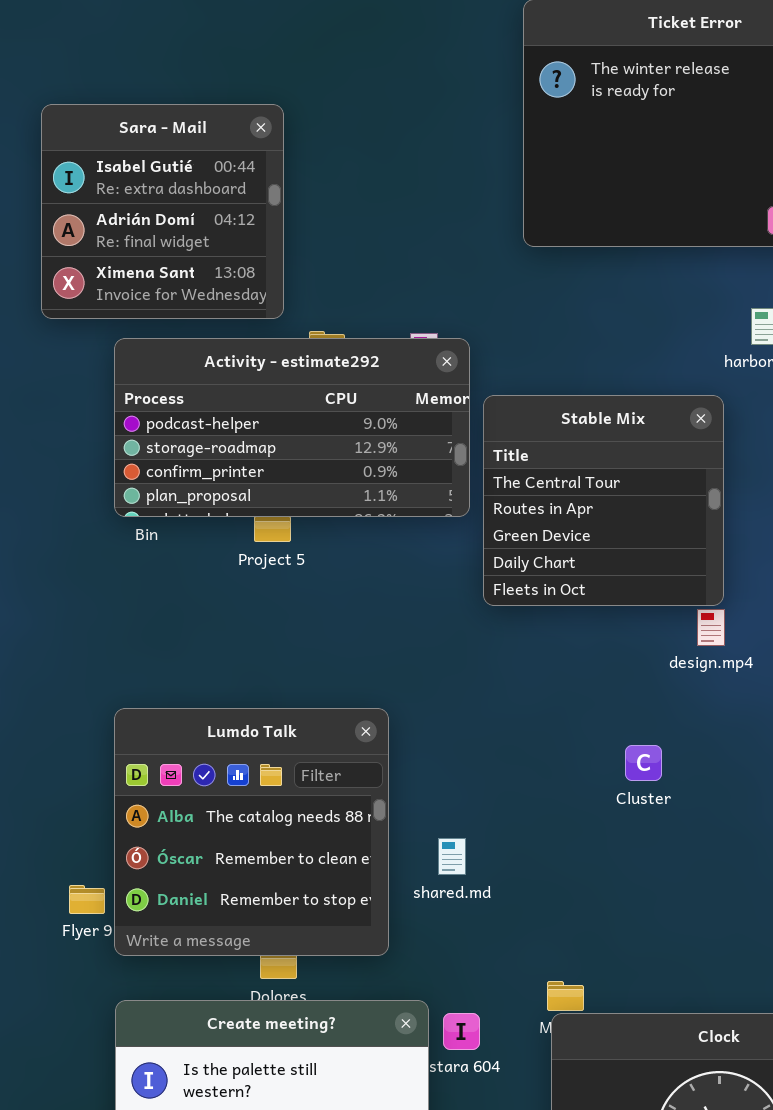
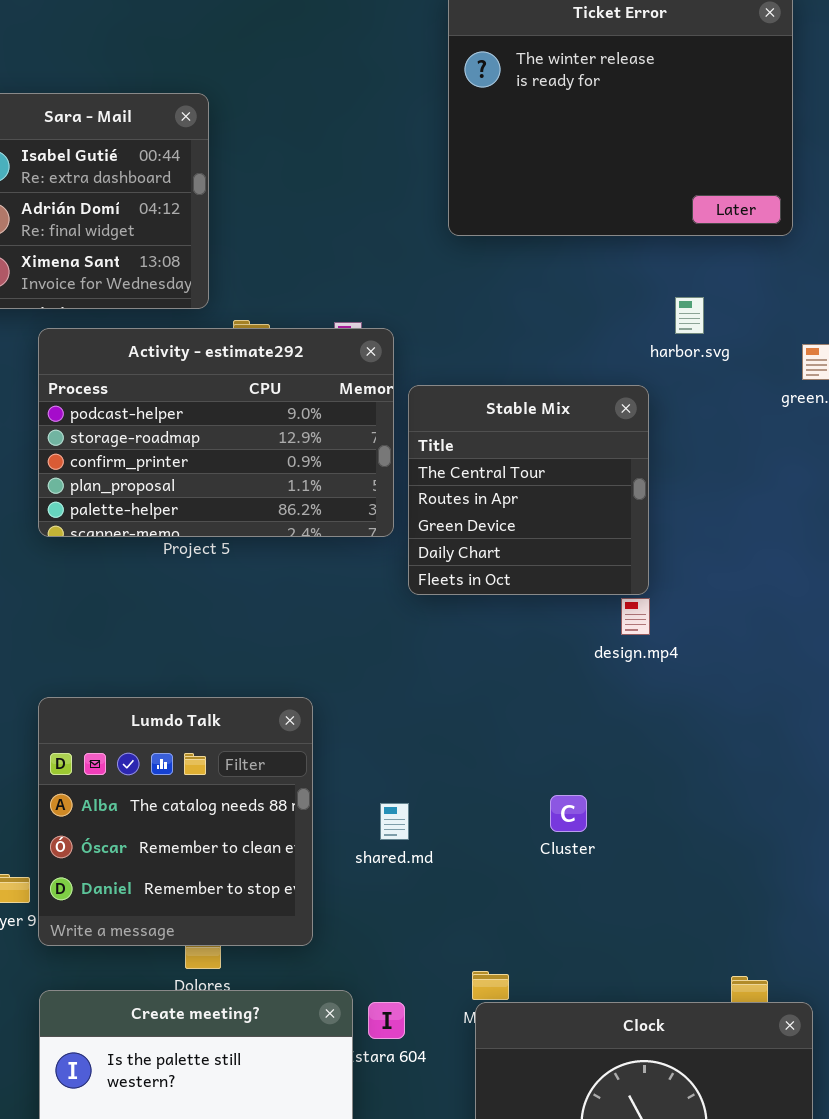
Activity - estimate292: [114,338,470,517] -> [38,328,394,537], resized
Cluster: [625,745,662,781] -> [550,795,587,832], moved
shared.md: [438,838,466,875] -> [380,803,409,840], moved

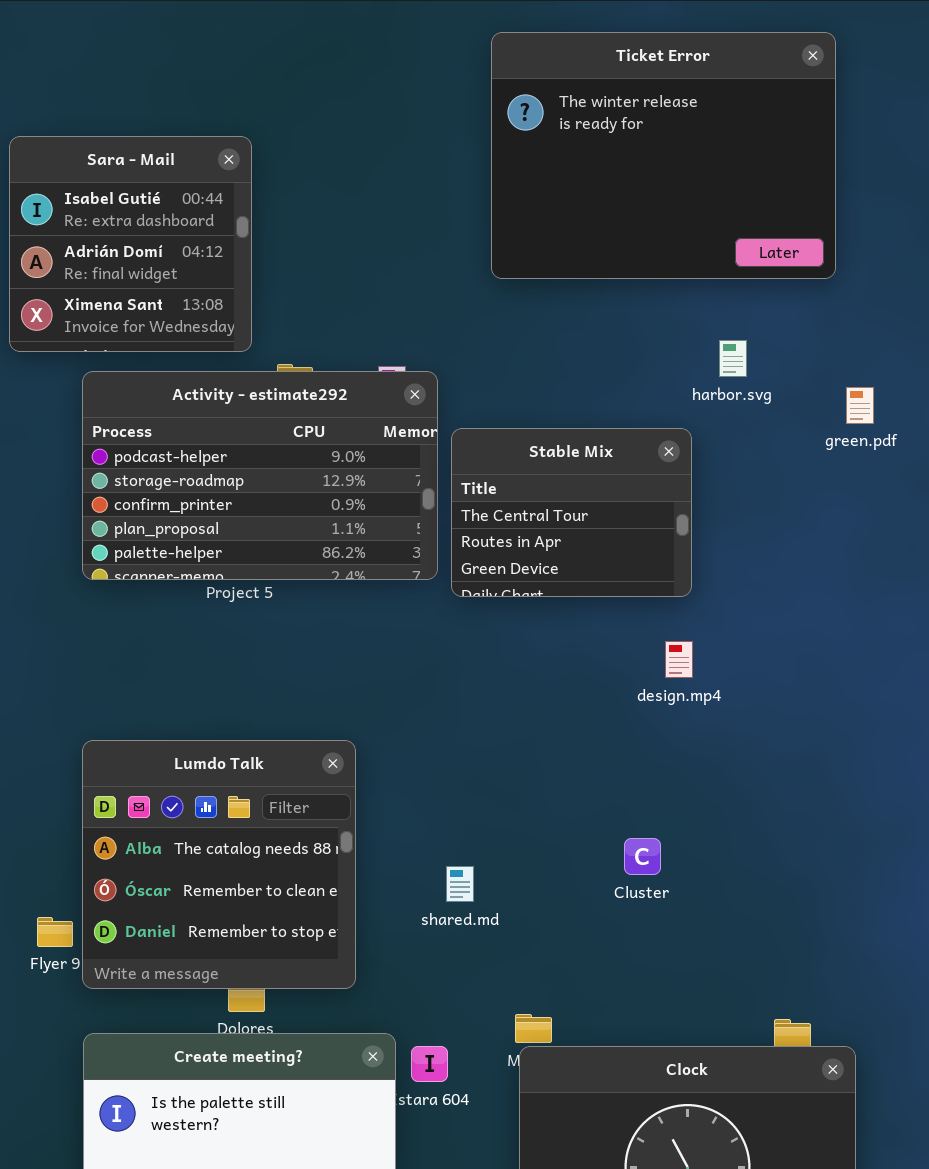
Stable Mix: [408,385,649,595] -> [451,428,692,597], resized
Cluster: [550,795,587,832] -> [624,838,661,875], moved
shared.md: [380,803,409,840] -> [446,866,474,902], moved

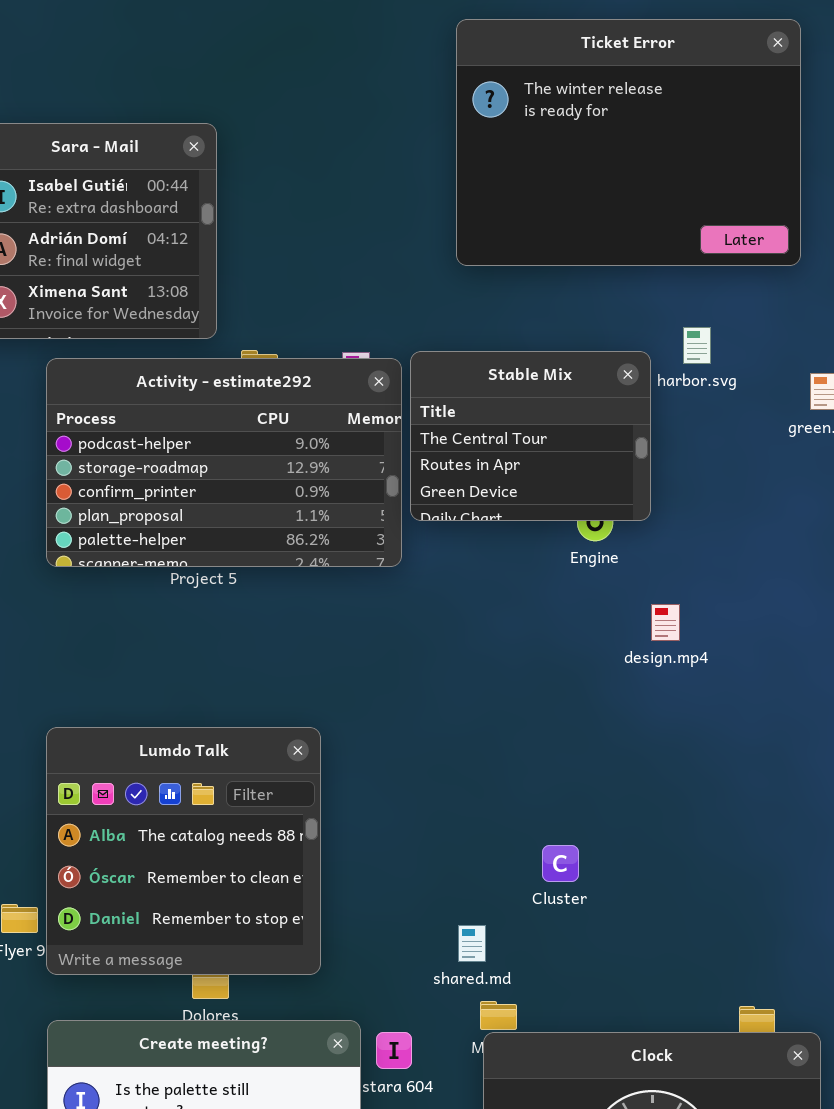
Stable Mix: [451,428,692,597] -> [410,351,651,521], moved
design.mp4: [665,641,693,678] -> [651,604,680,641], moved
Cluster: [624,838,661,875] -> [542,845,579,882], moved
shared.md: [446,866,474,902] -> [458,925,486,962], moved

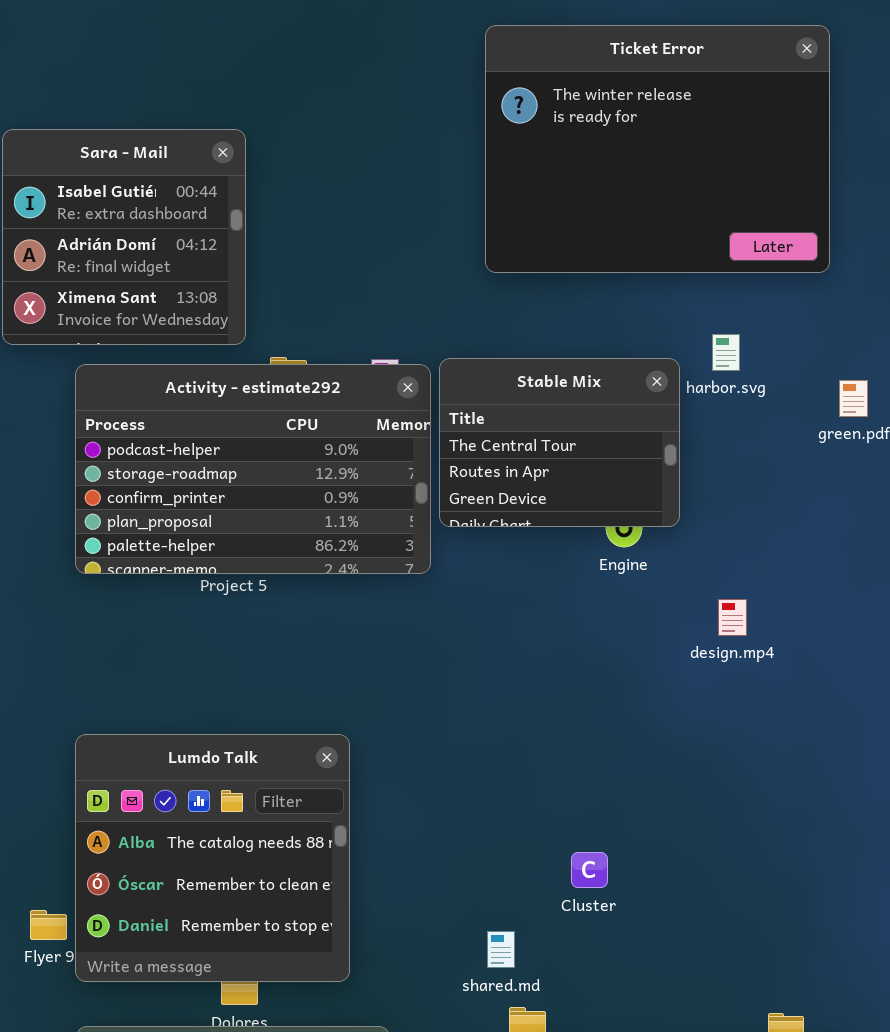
design.mp4: [651,604,680,641] -> [718,599,747,636], moved

